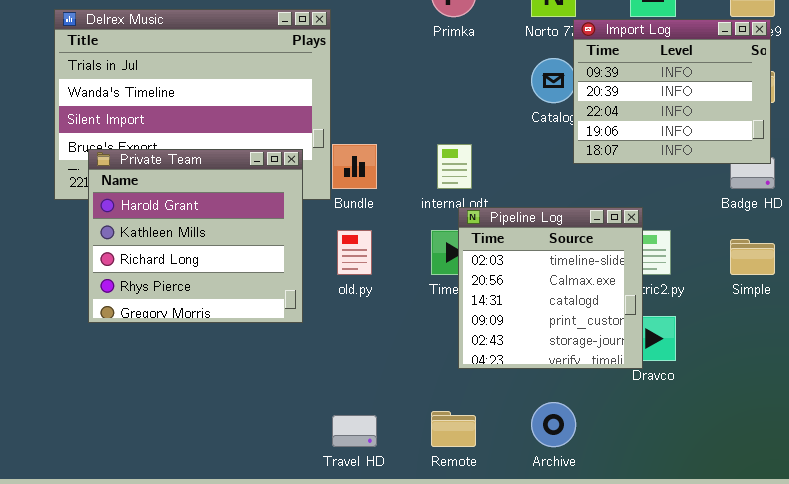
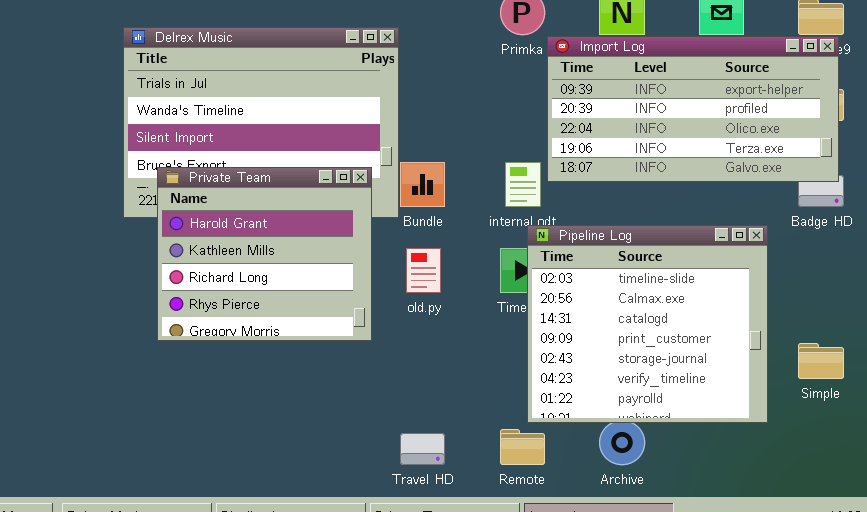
Import Log: [573,19,771,164] -> [547,36,839,182], resized
Pipeline Log: [458,207,643,369] -> [527,225,768,423], resized
Simple: [730,239,775,275] -> [798,343,844,379], moved

